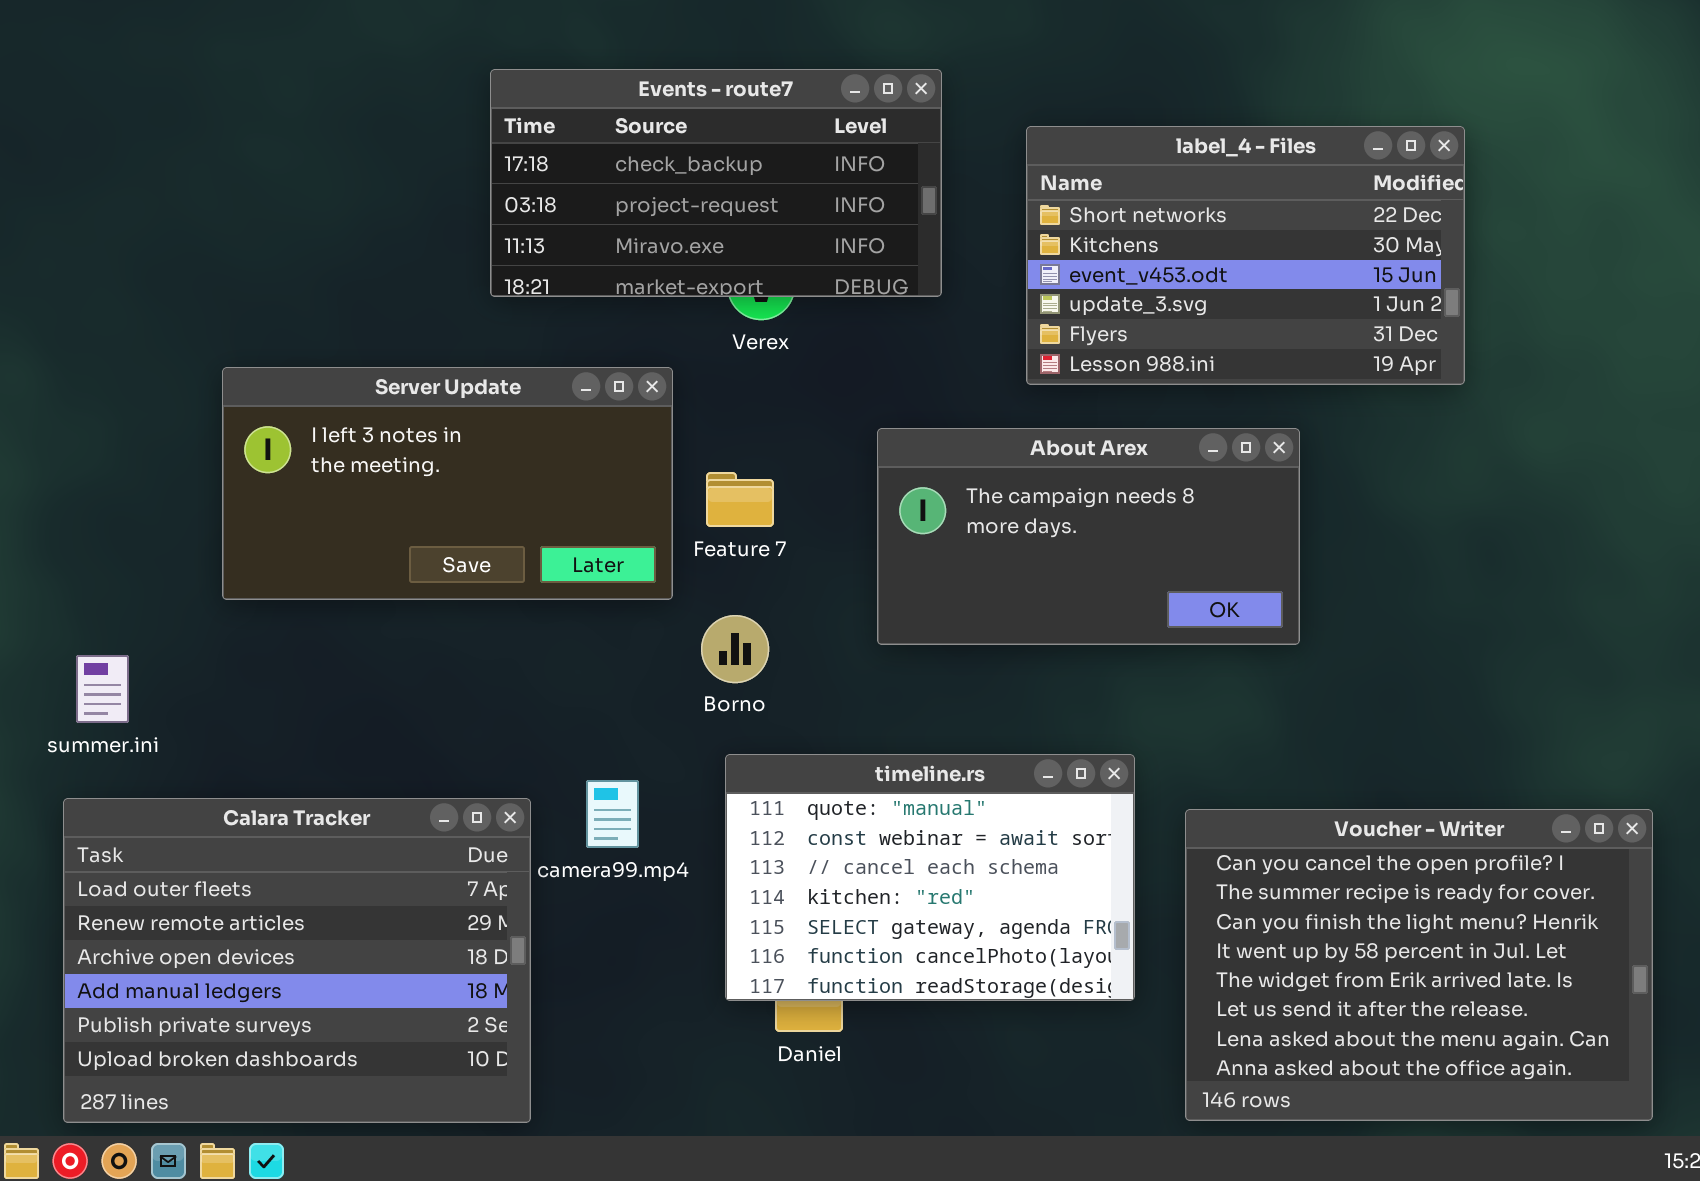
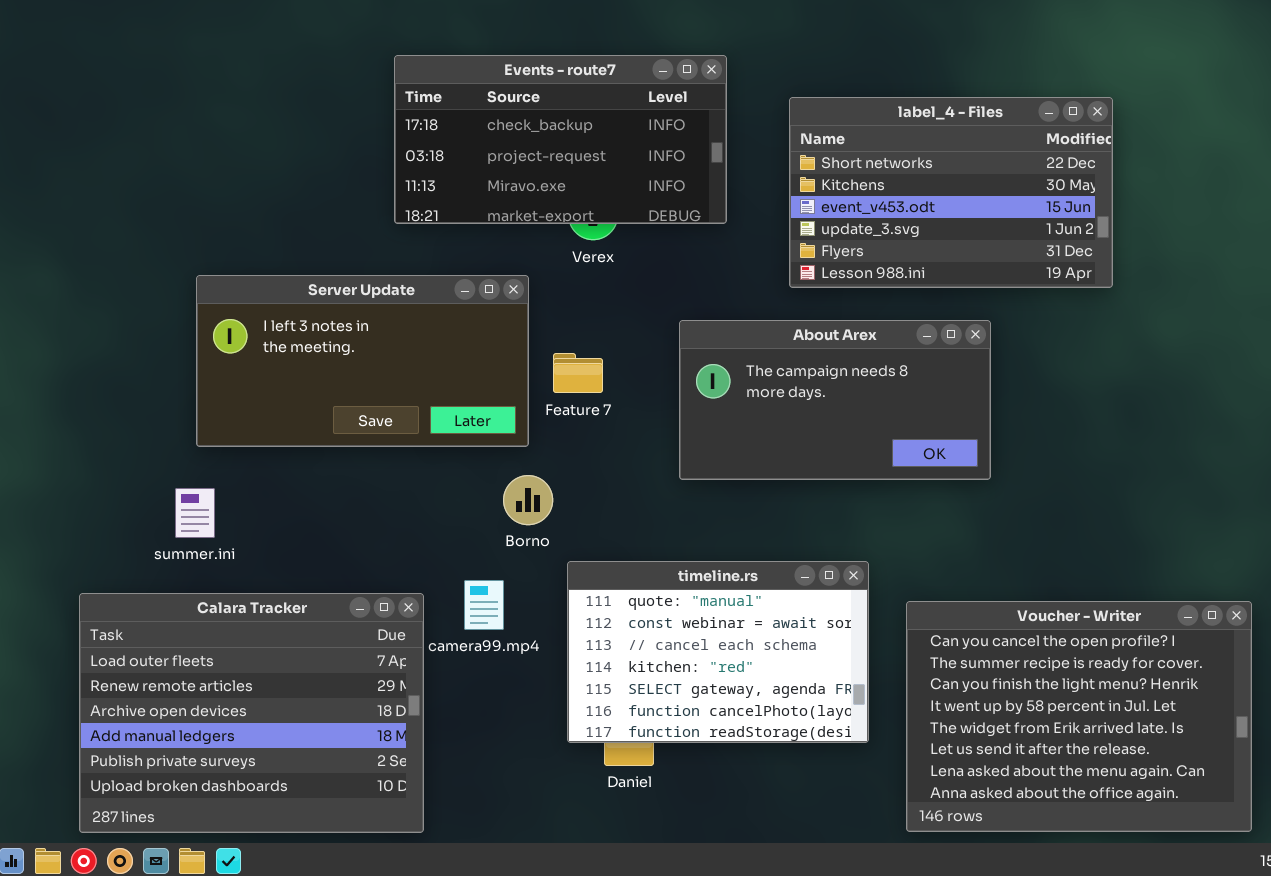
Borno: [701,615,769,683] -> [503,475,553,525], moved
summer.ini: [76,655,129,723] -> [175,488,215,538], moved

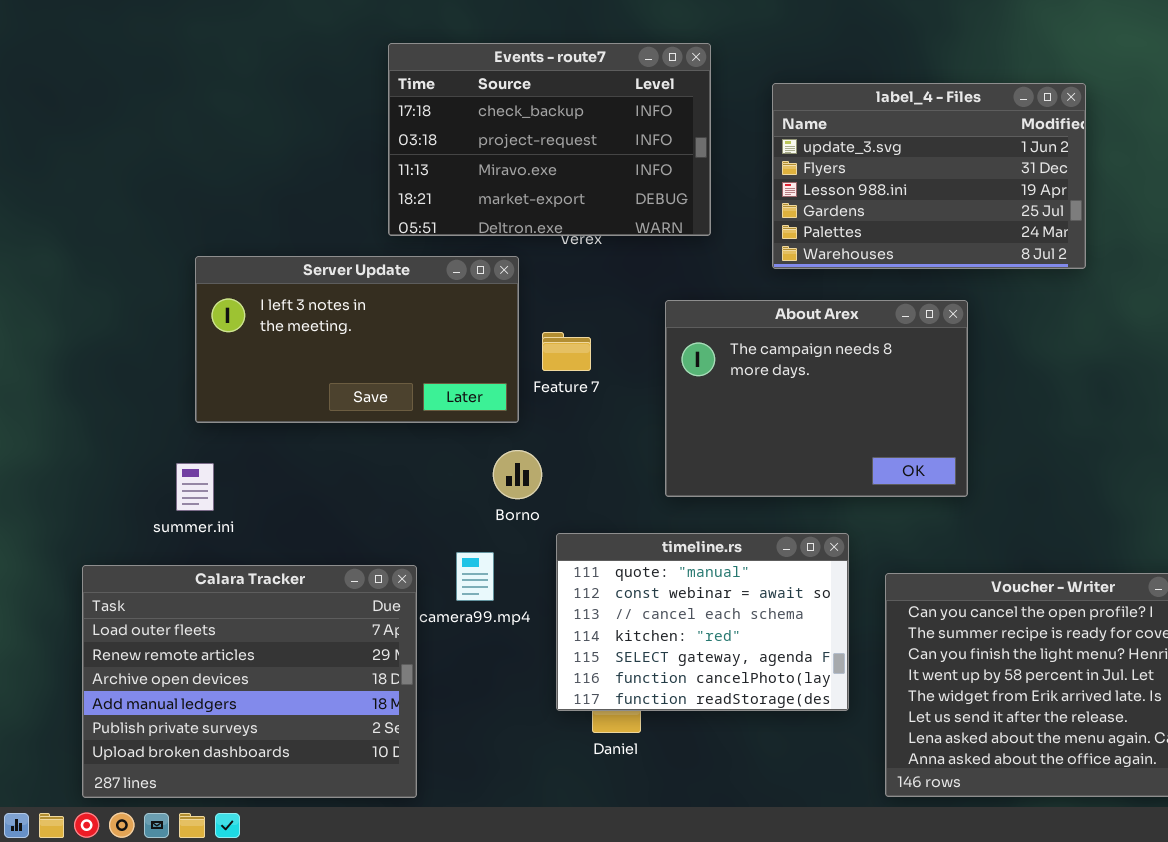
Events - route7: [394,55,727,224] -> [388,43,711,236], resized
label_4 - Files: [789,97,1113,288] -> [772,83,1086,269], scrolled down 3 rows
About Arex: [679,320,991,480] -> [665,300,968,497], resized

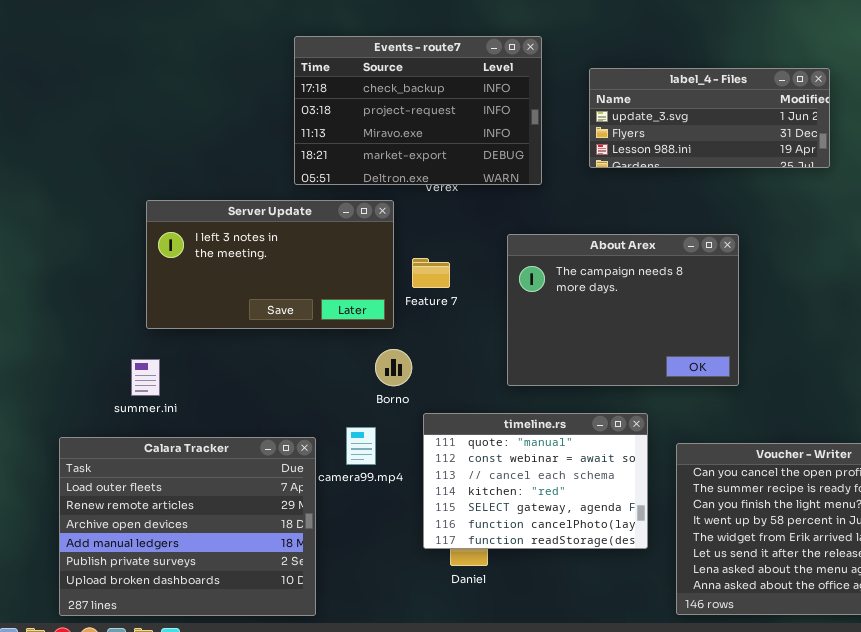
label_4 - Files: [772,83,1086,269] -> [589,68,830,168], resized

